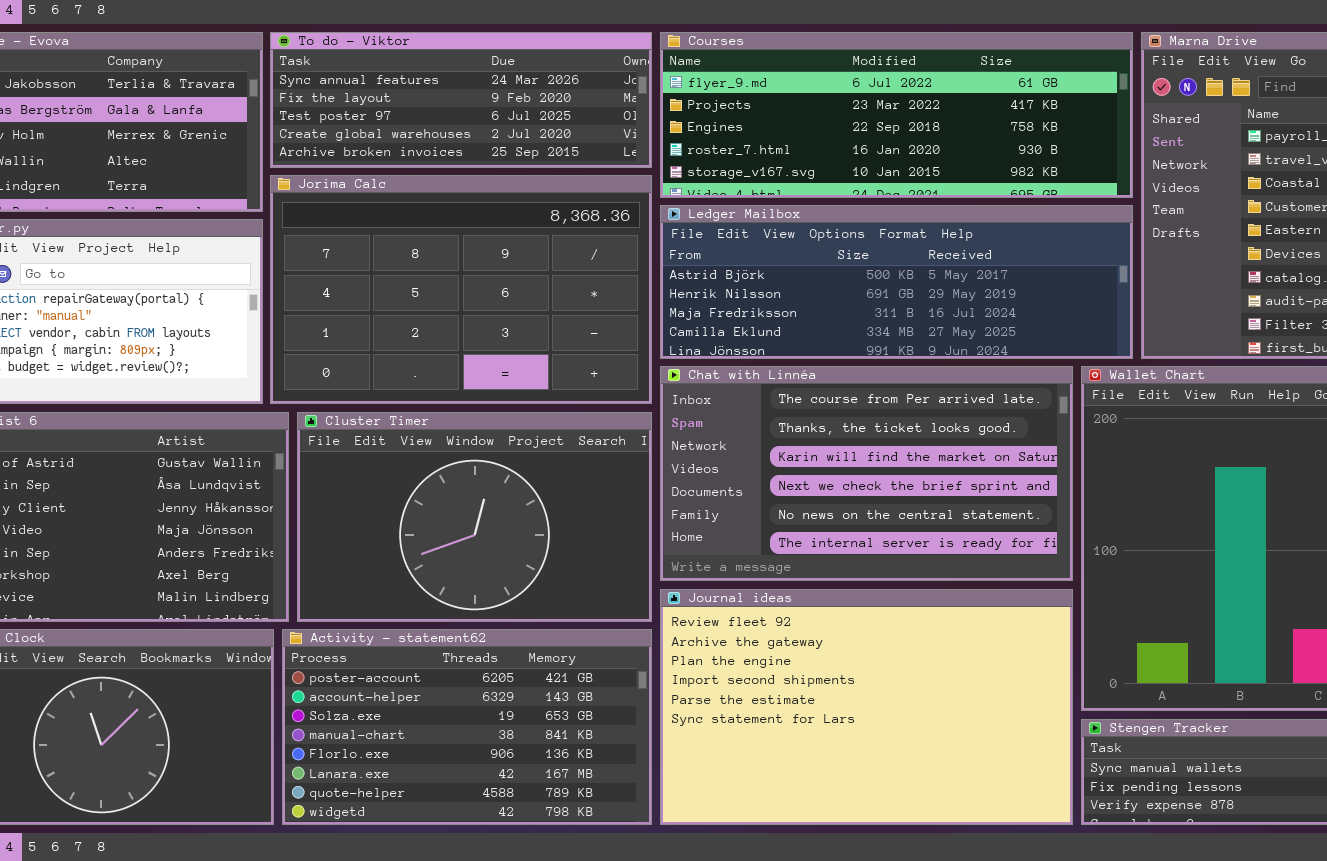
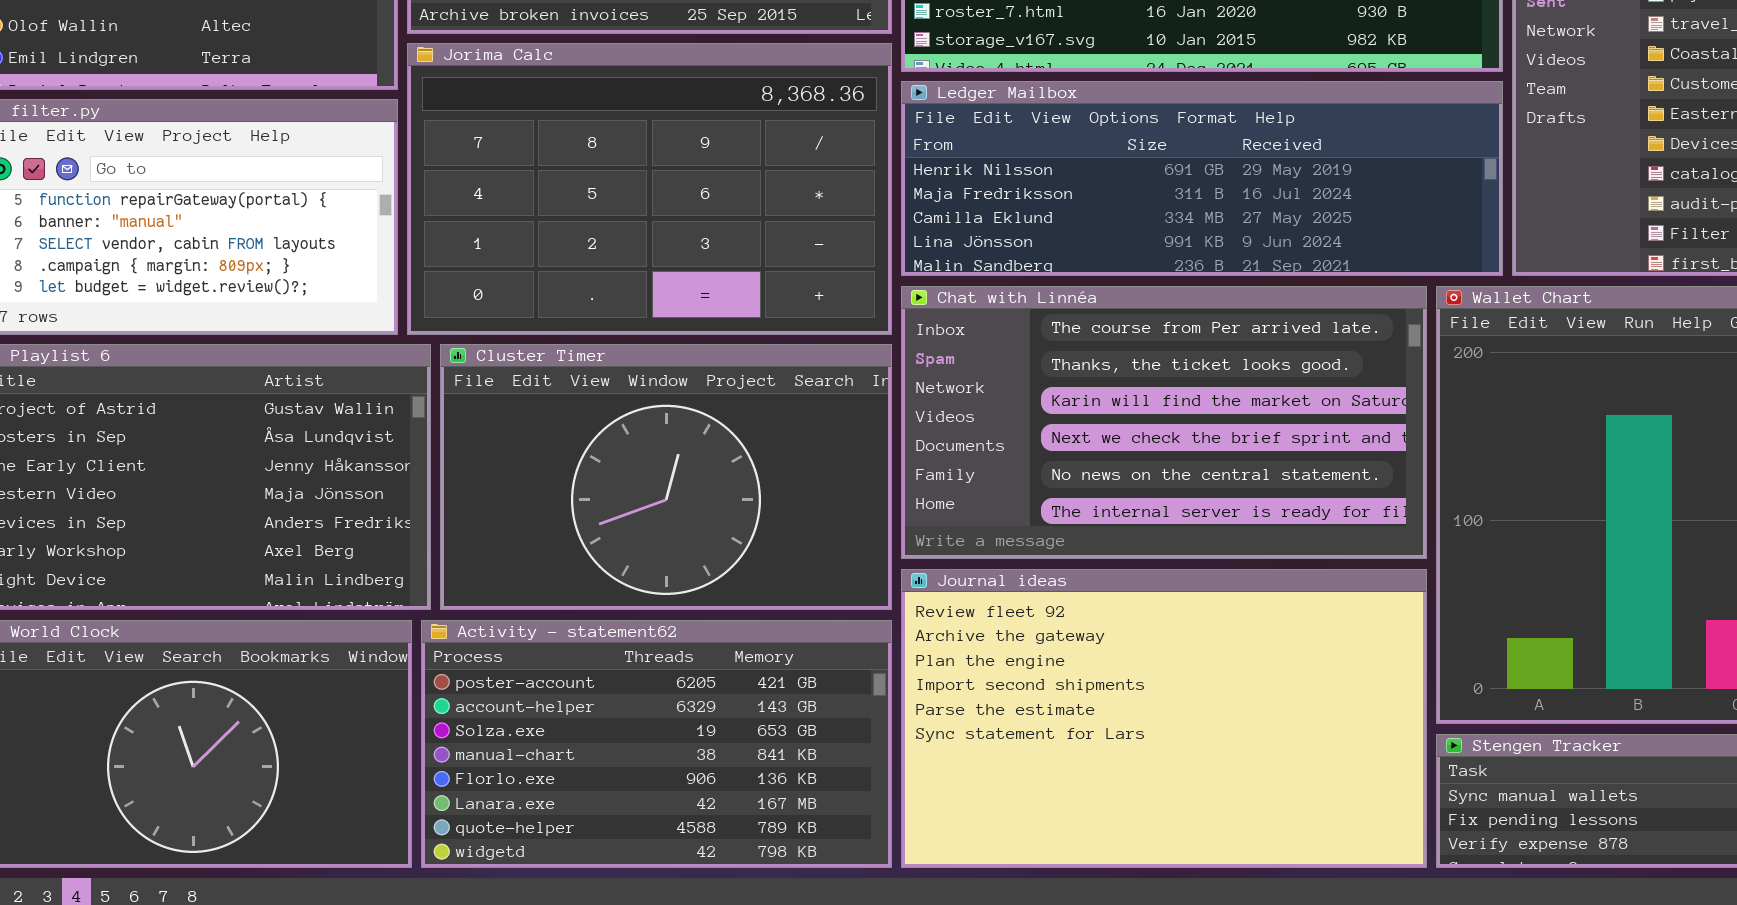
Ledger Mailbox: [660,205,1133,359] -> [901,81,1503,276], scrolled down 1 row

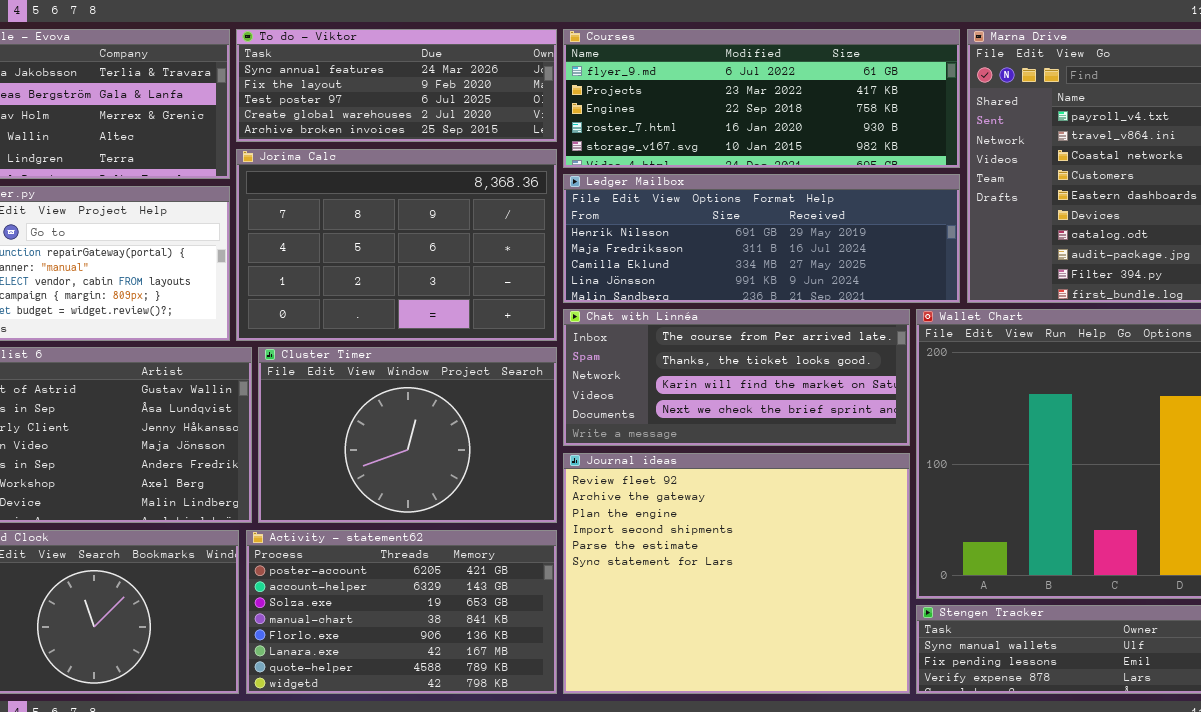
Chat with Linnéa: [901,286,1427,559] -> [563,309,910,446], resized
Journal ideas: [901,569,1427,868] -> [563,453,910,694], resized

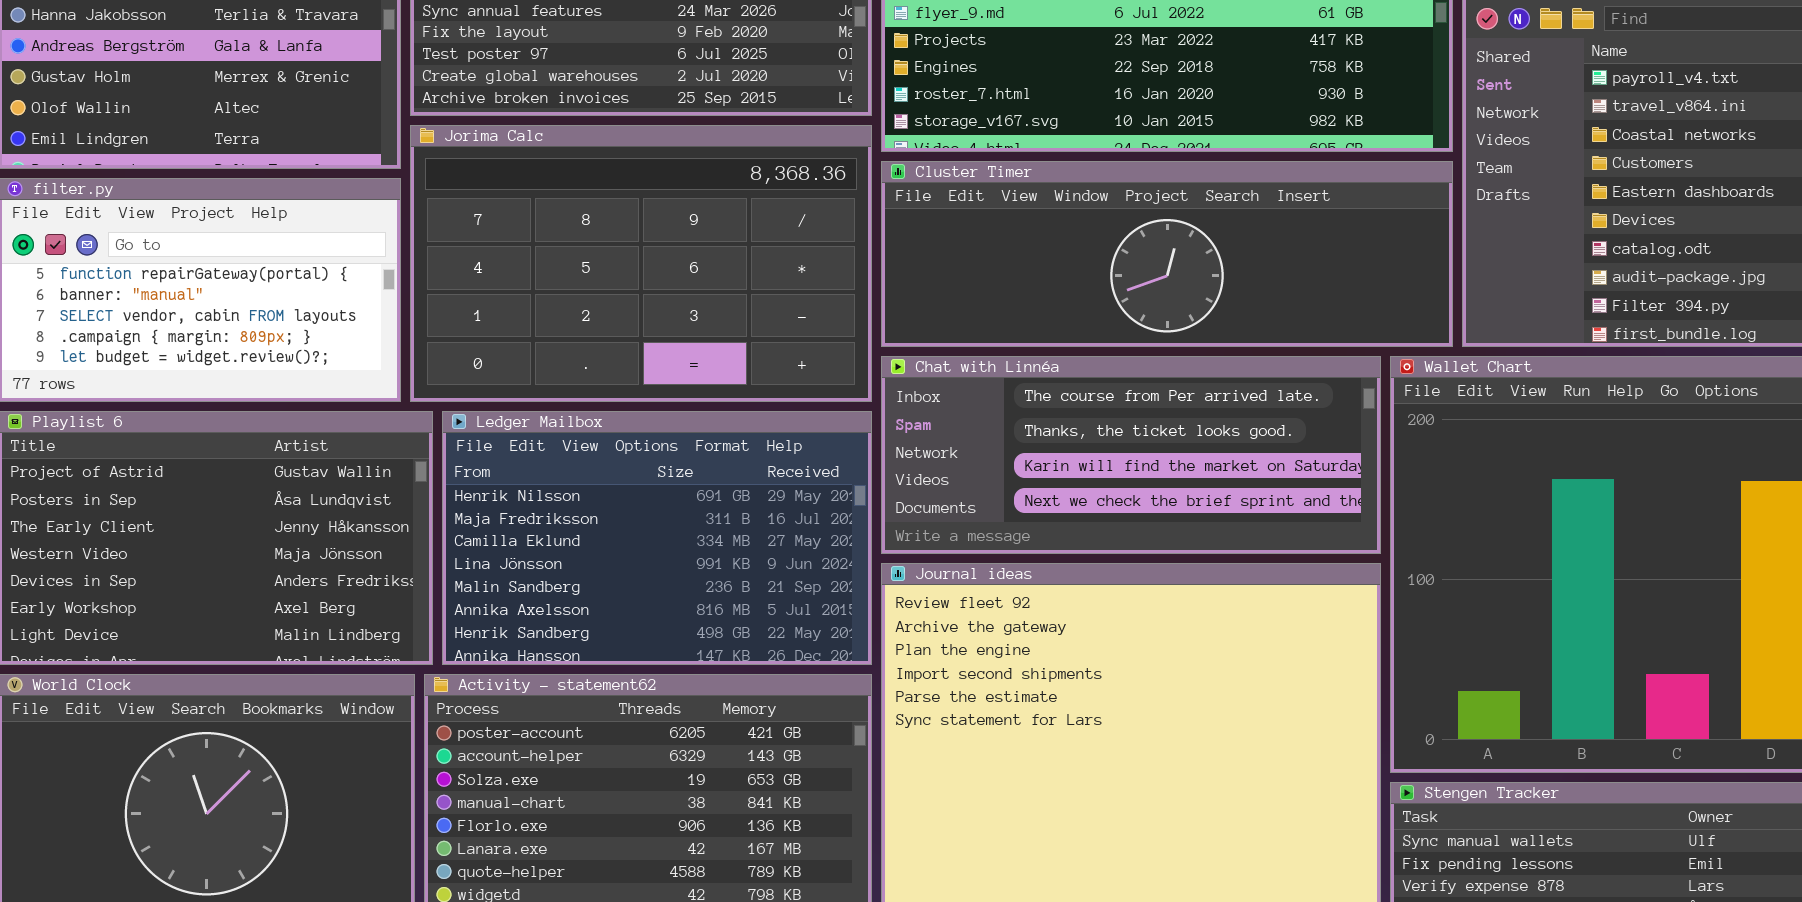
Ledger Mailbox: [563,174,960,303] -> [442,411,872,665], moved, resized
Cluster Timer: [258,347,557,523] -> [881,161,1453,347], moved, resized

